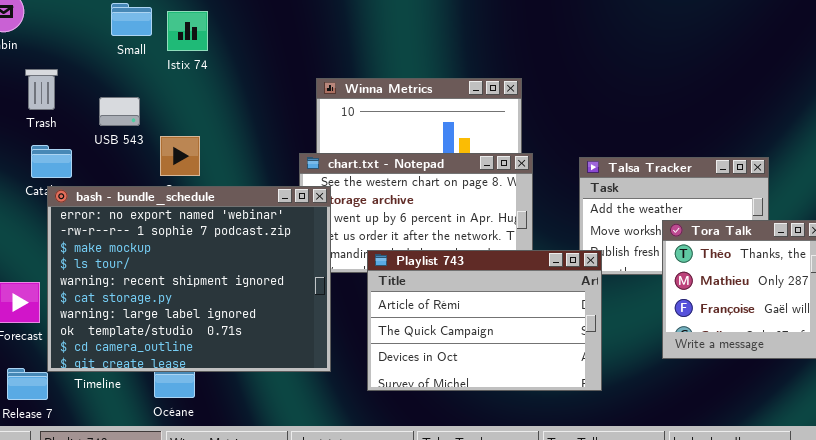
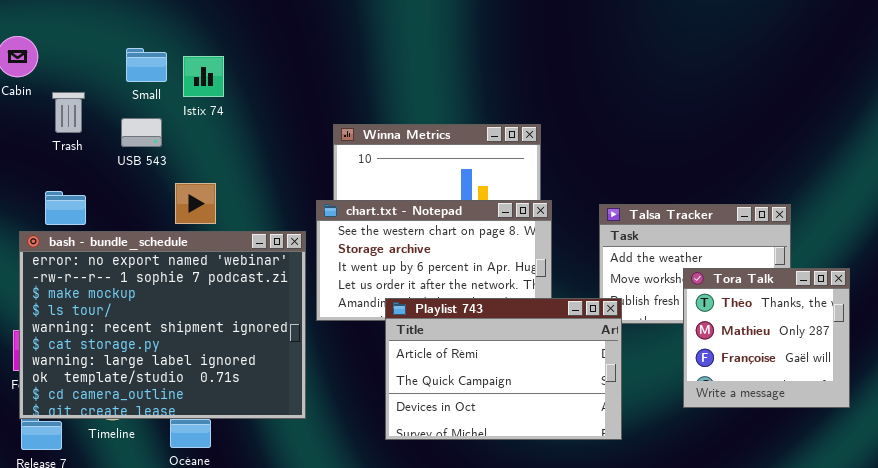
Trash: [25,69,58,110] -> [52,92,85,133], moved
USB 543: [99,97,140,126] -> [121,118,162,147], moved
bash - bundle_schedule: [47,186,331,372] -> [19,231,306,419], moved

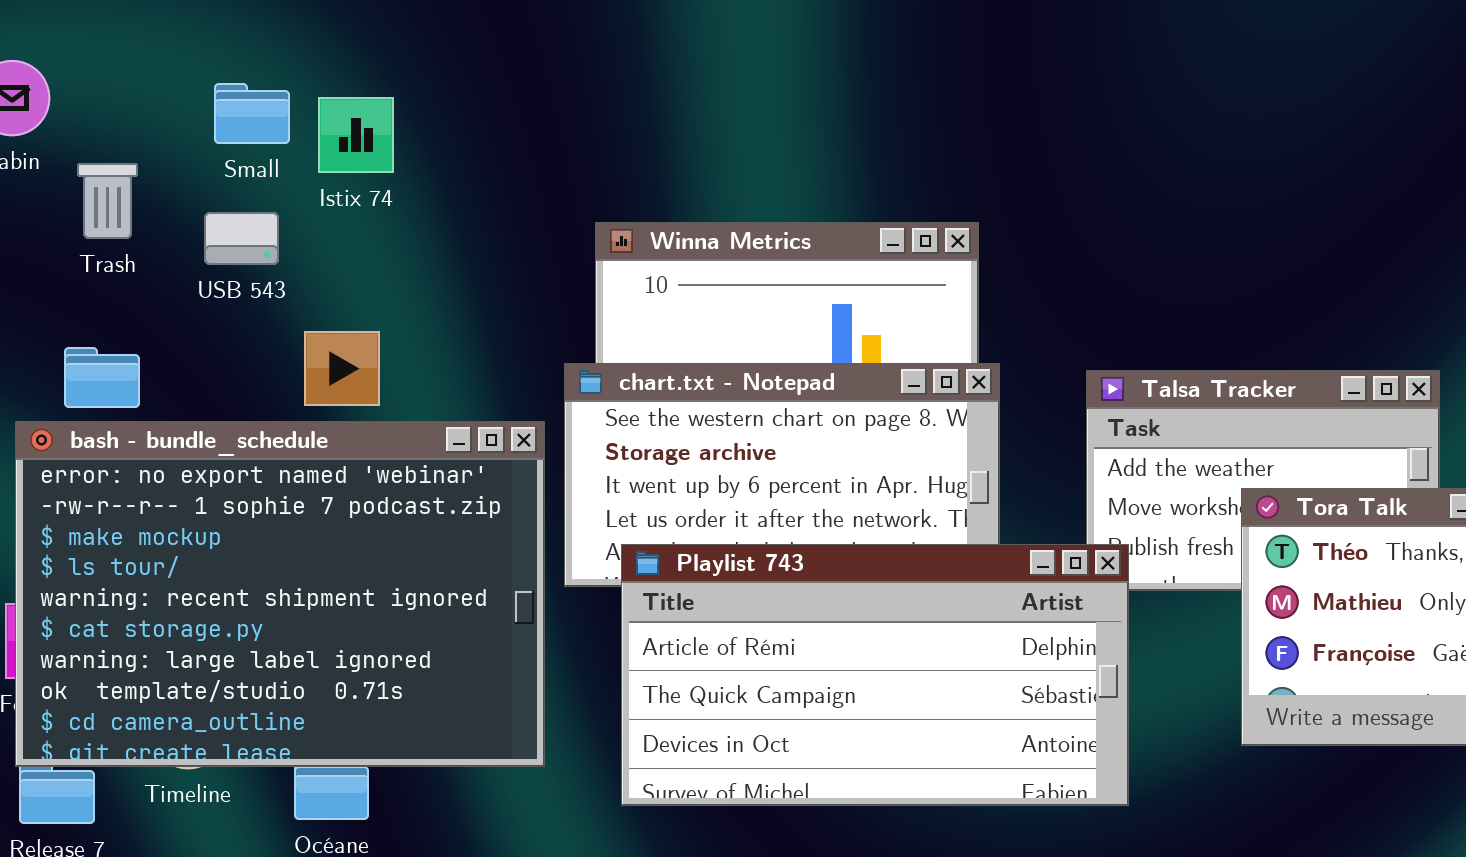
Playlist 743: [385,298,622,440] -> [621,544,1129,806], resized

